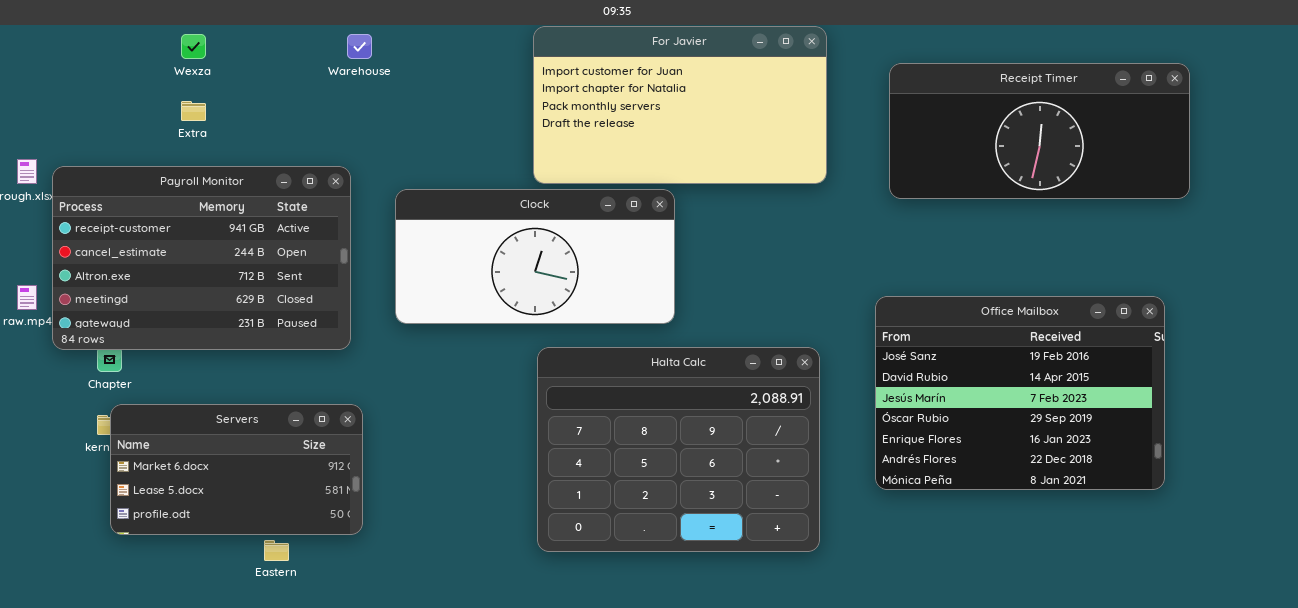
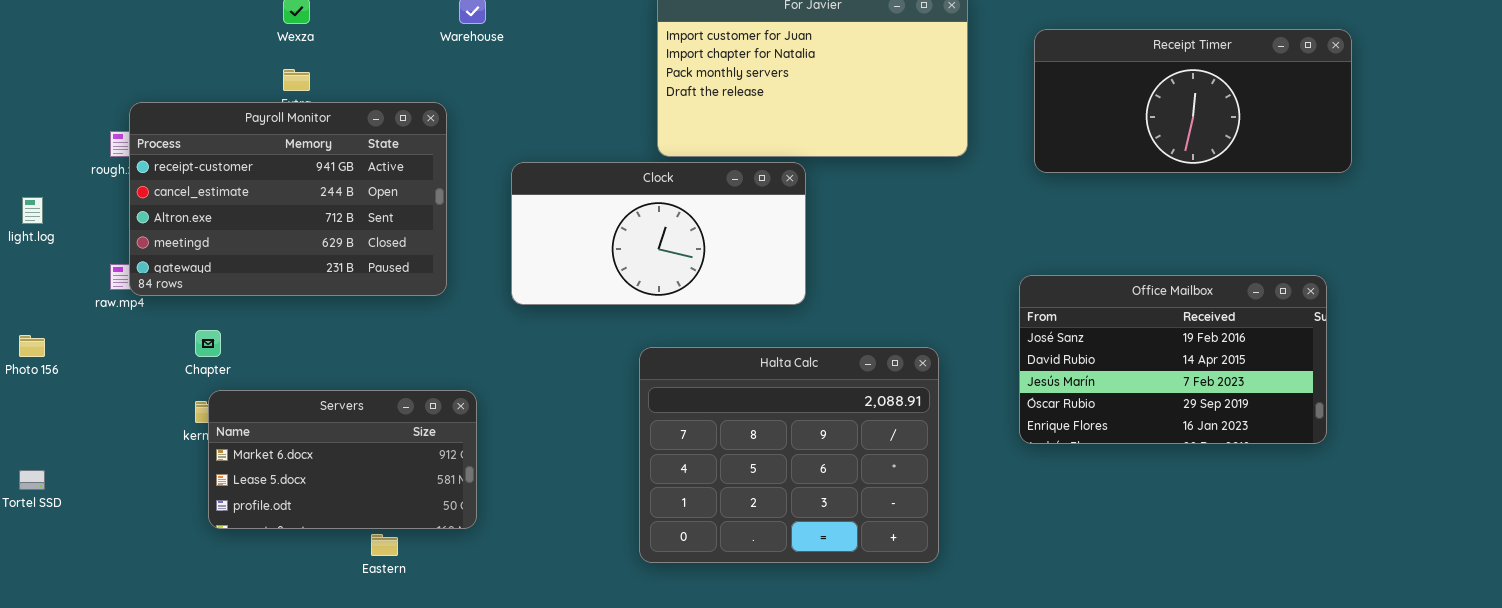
Payroll Monitor: [52,166,351,350] -> [129,102,447,296], moved
Office Mailbox: [875,296,1165,490] -> [1019,275,1327,444], resized
Halta Calc: [537,347,820,552] -> [639,347,939,563], moved

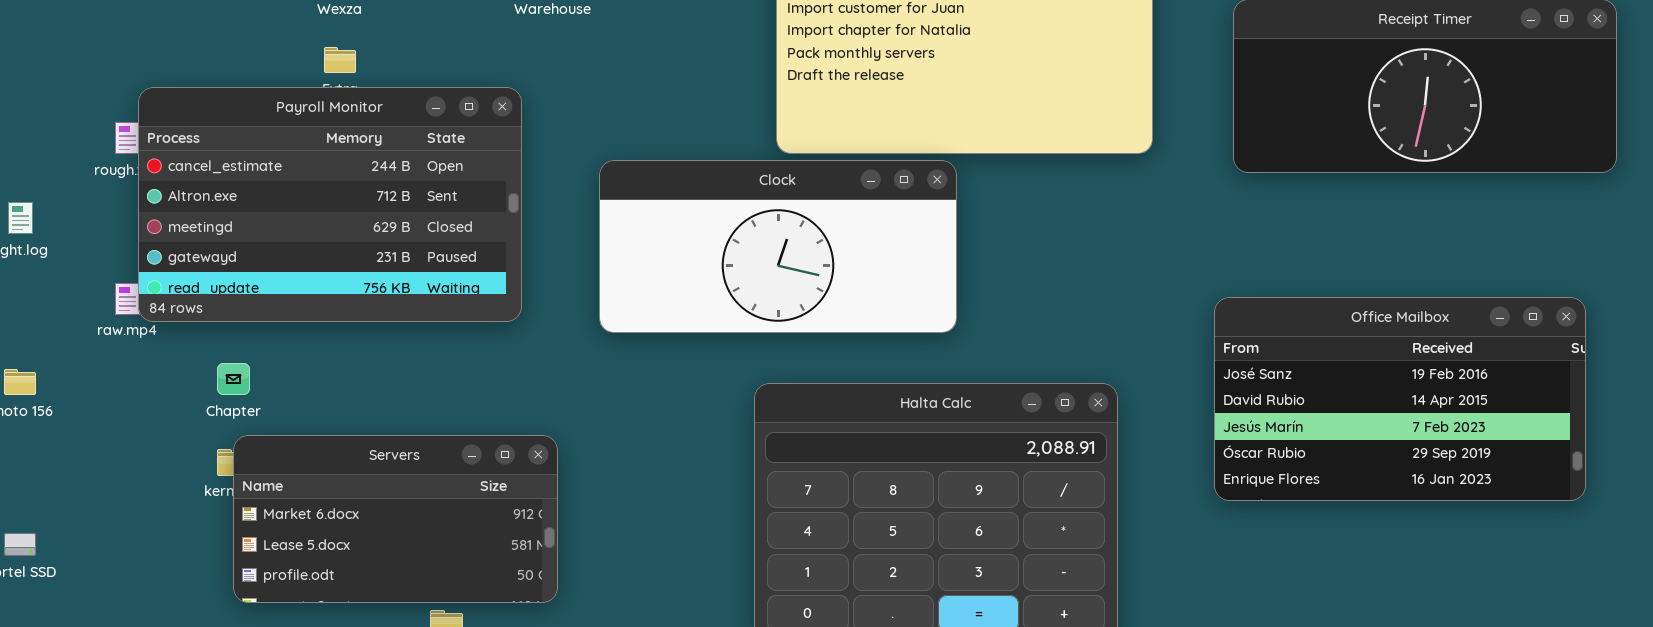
Payroll Monitor: [129,102,447,296] -> [138,87,522,322], scrolled down 1 row

